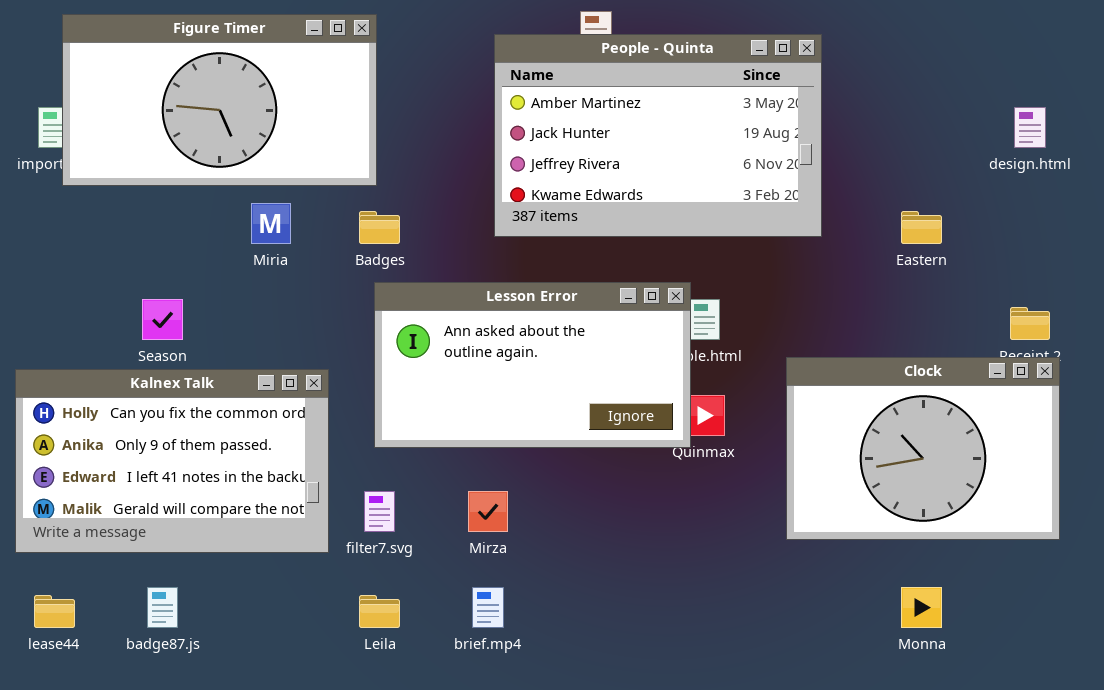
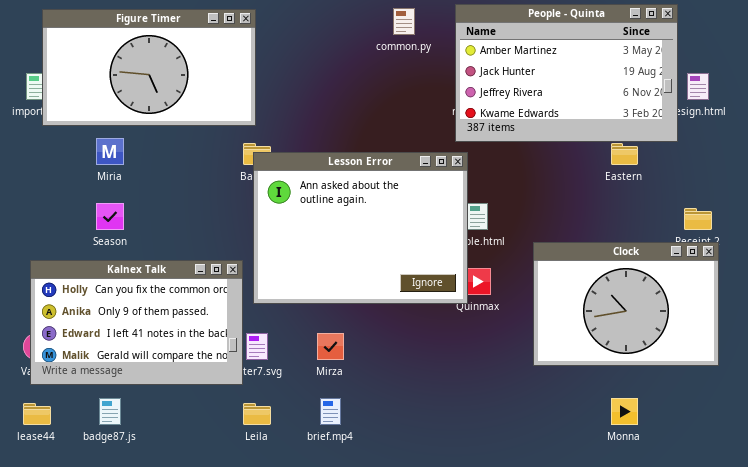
People - Quinta: [494,34,822,237] -> [455,4,678,142], moved
Miria: [251,203,291,244] -> [96,138,124,165], moved
Lesson Error: [374,282,691,448] -> [253,152,468,304], resized
Kalnex Talk: [15,369,329,553] -> [30,260,243,385], moved

